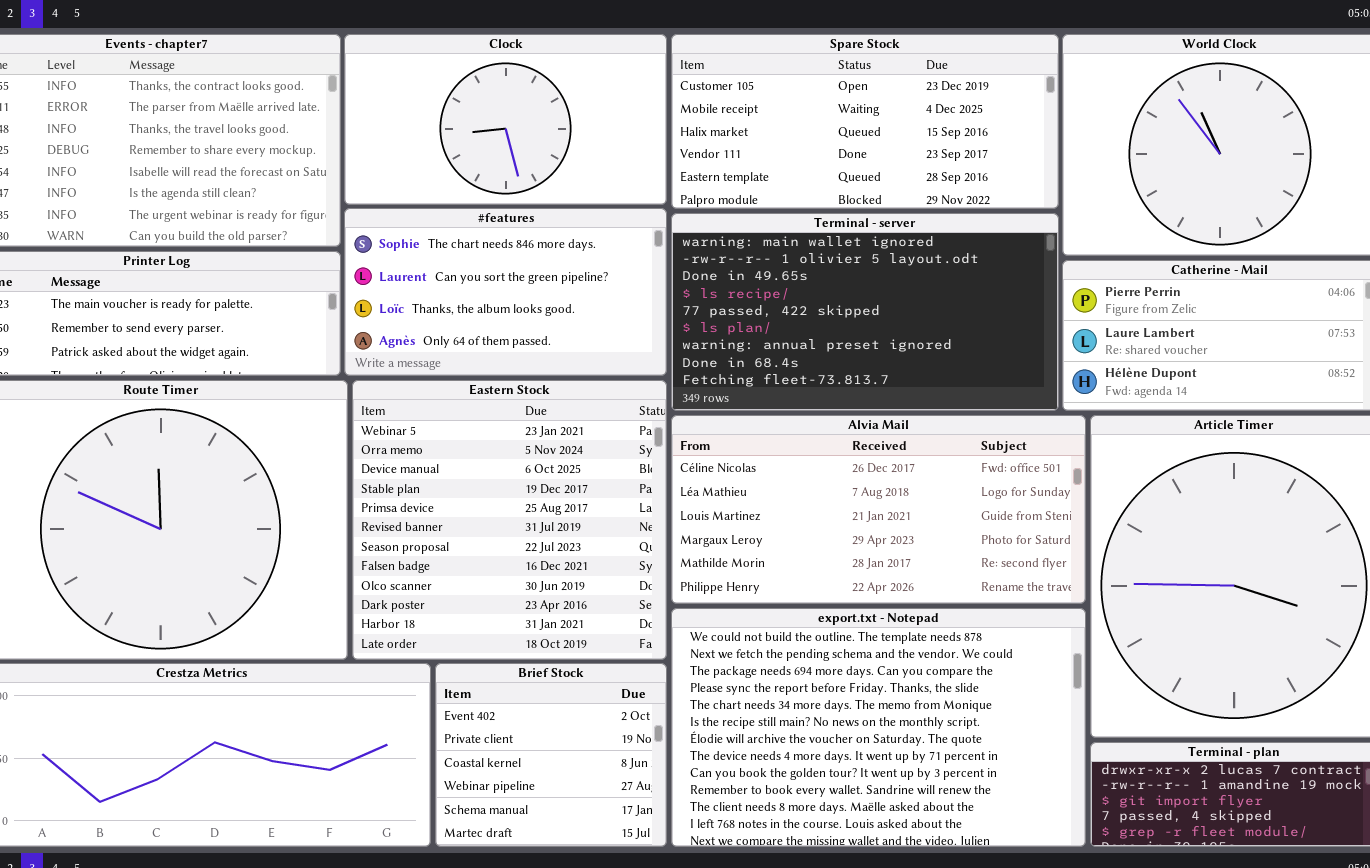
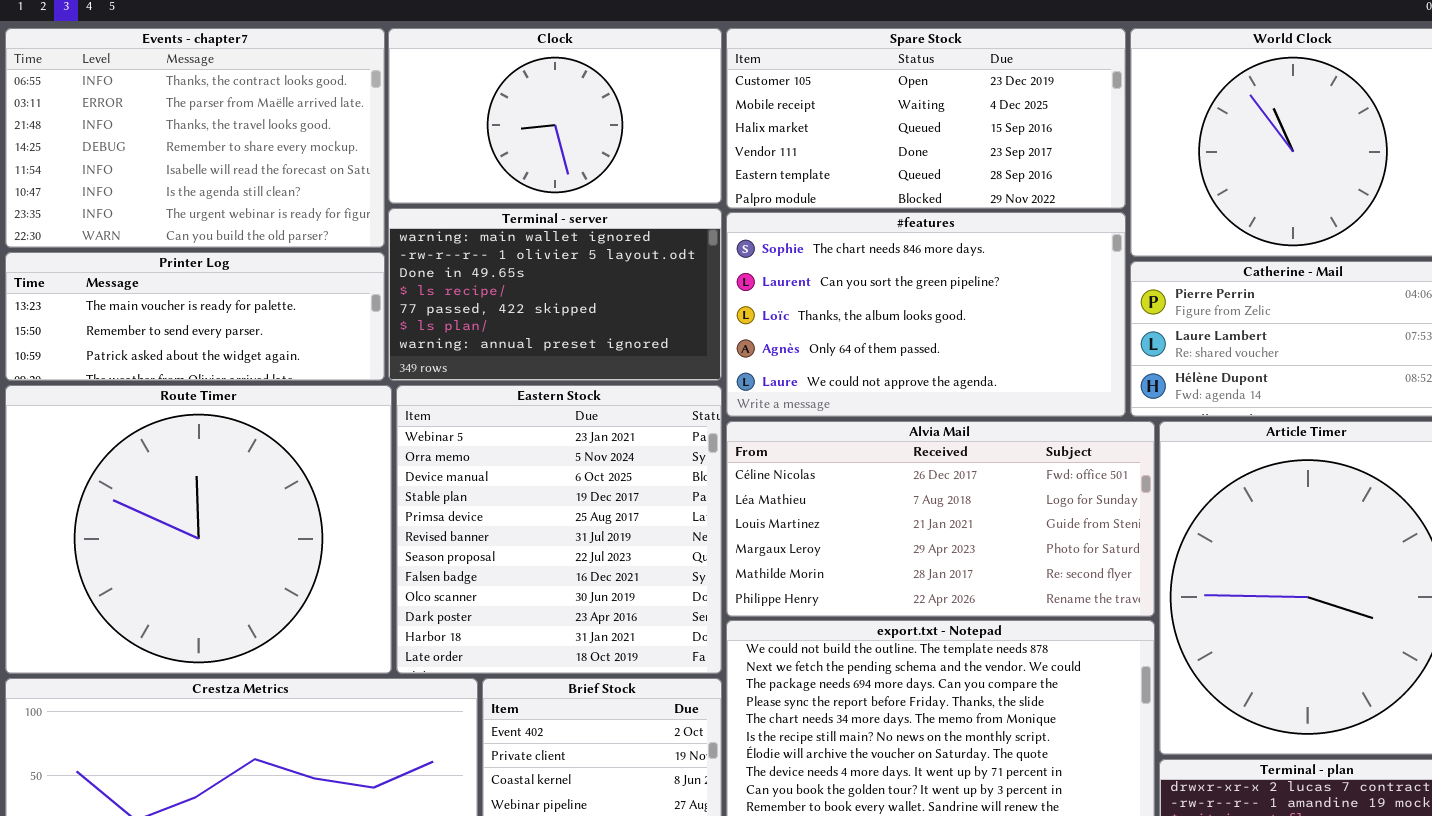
#features: [344,208,667,376] -> [726,212,1126,417], moved, resized
Terminal - server: [671,213,1059,411] -> [388,208,722,381], moved, resized

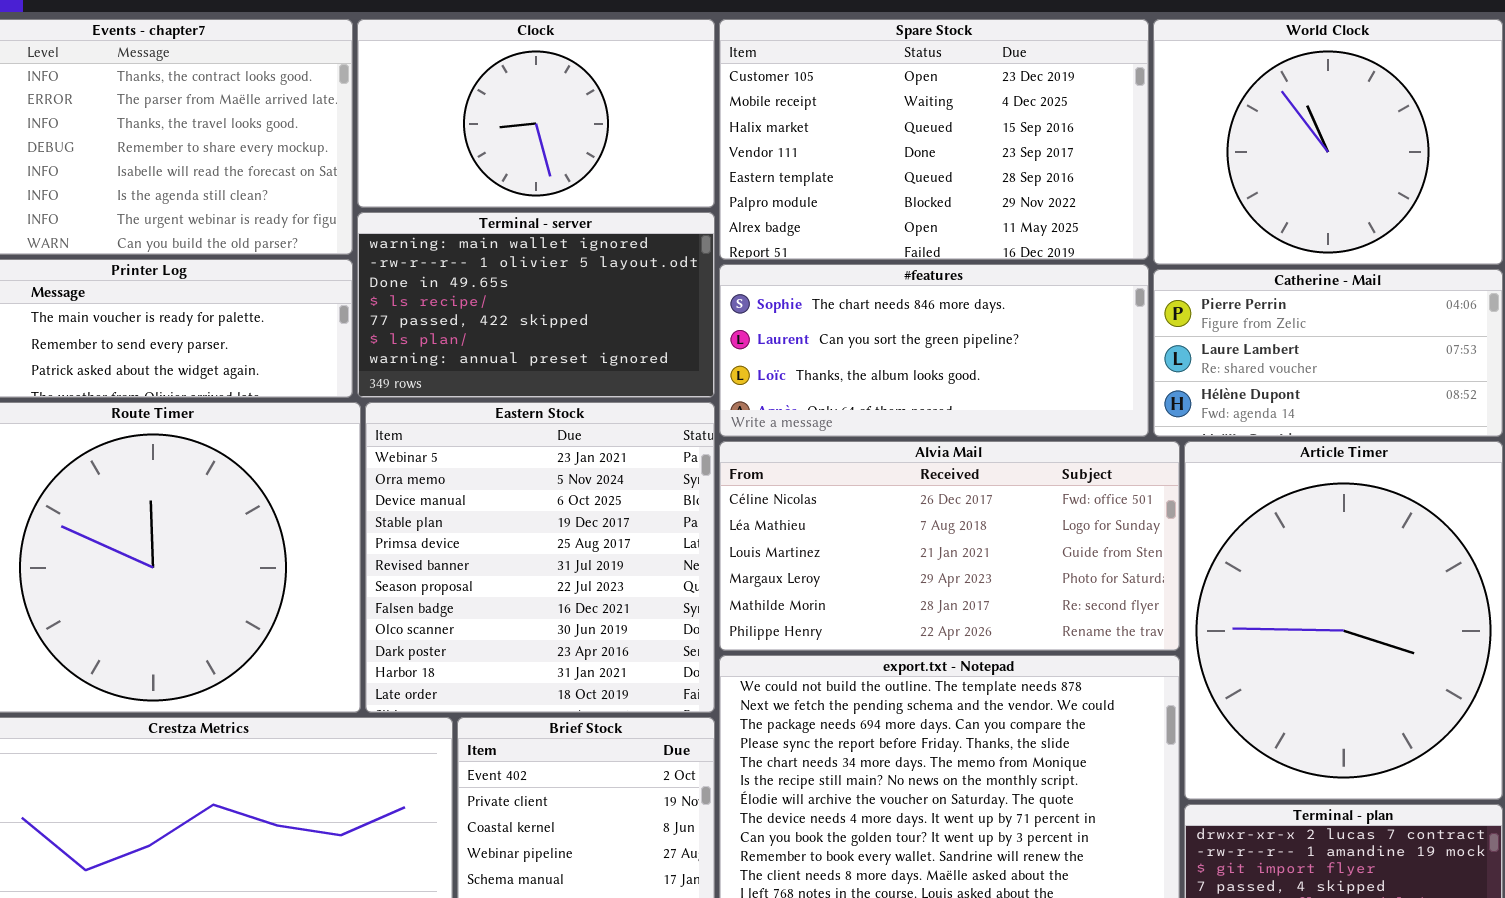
Spare Stock: [726,28,1126,209] -> [719,19,1149,260], resized
#features: [726,212,1126,417] -> [719,264,1149,437], resized

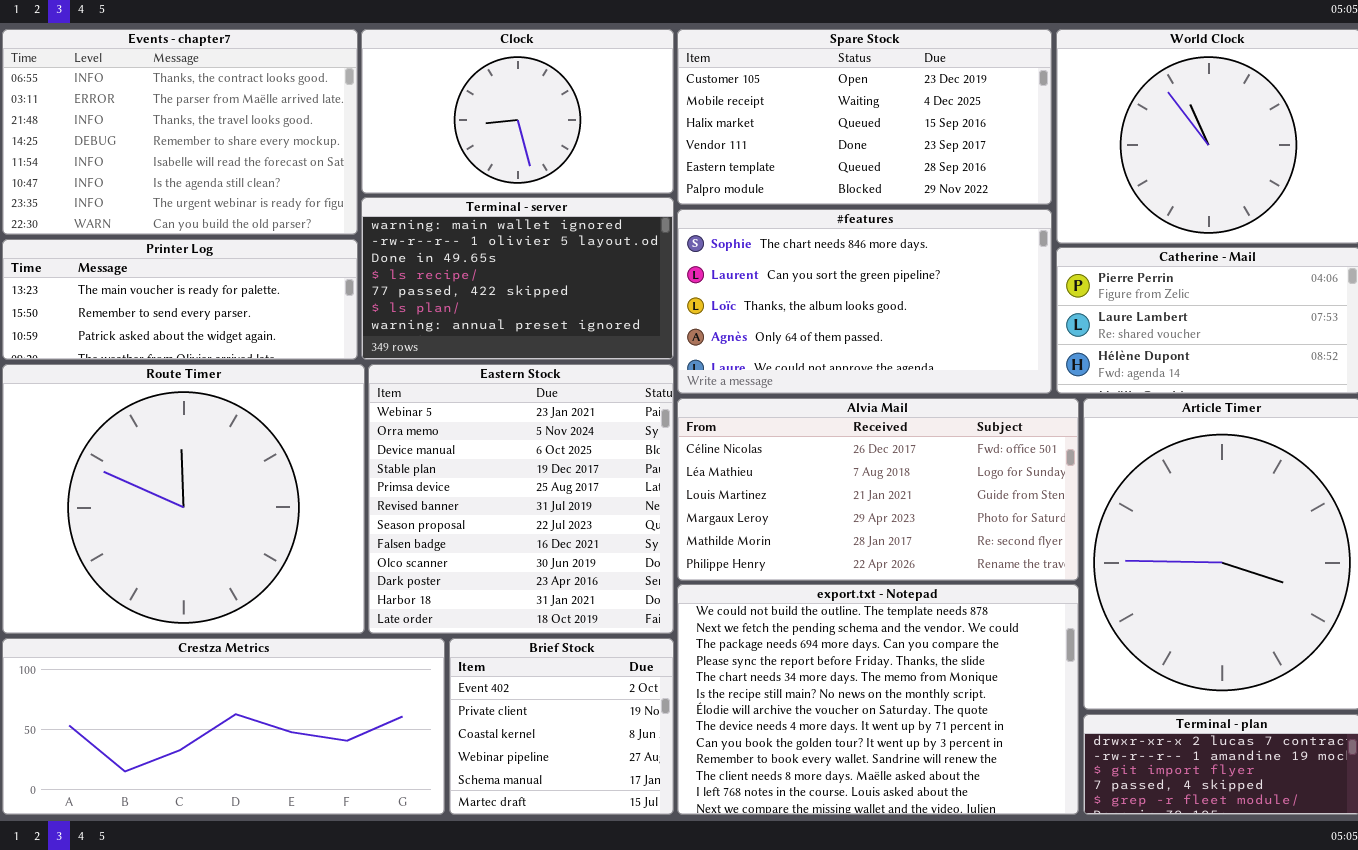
Spare Stock: [719,19,1149,260] -> [677,29,1052,205], resized
#features: [719,264,1149,437] -> [677,209,1052,394], resized

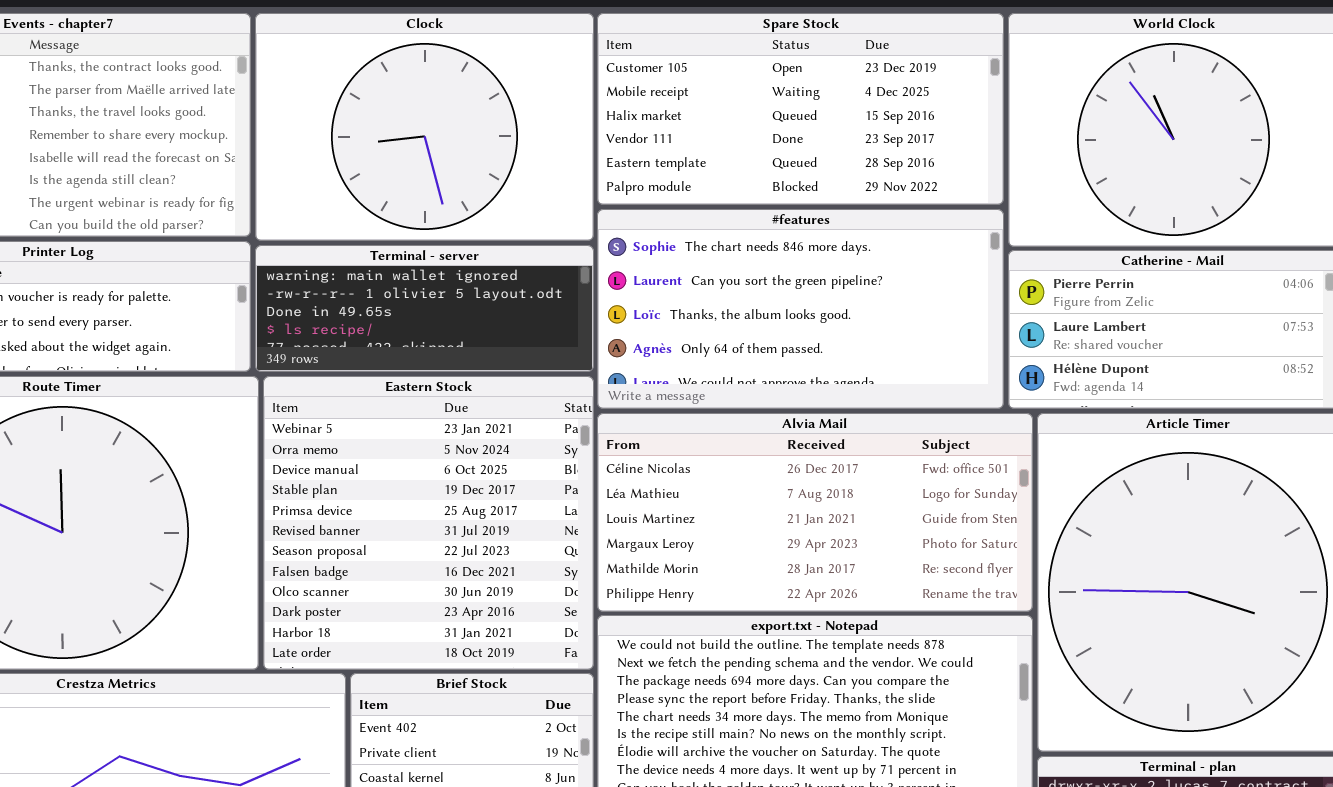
Clock: [361,29,674,194] -> [255,13,594,241], resized
Terminal - server: [361,197,674,360] -> [255,245,594,372], resized

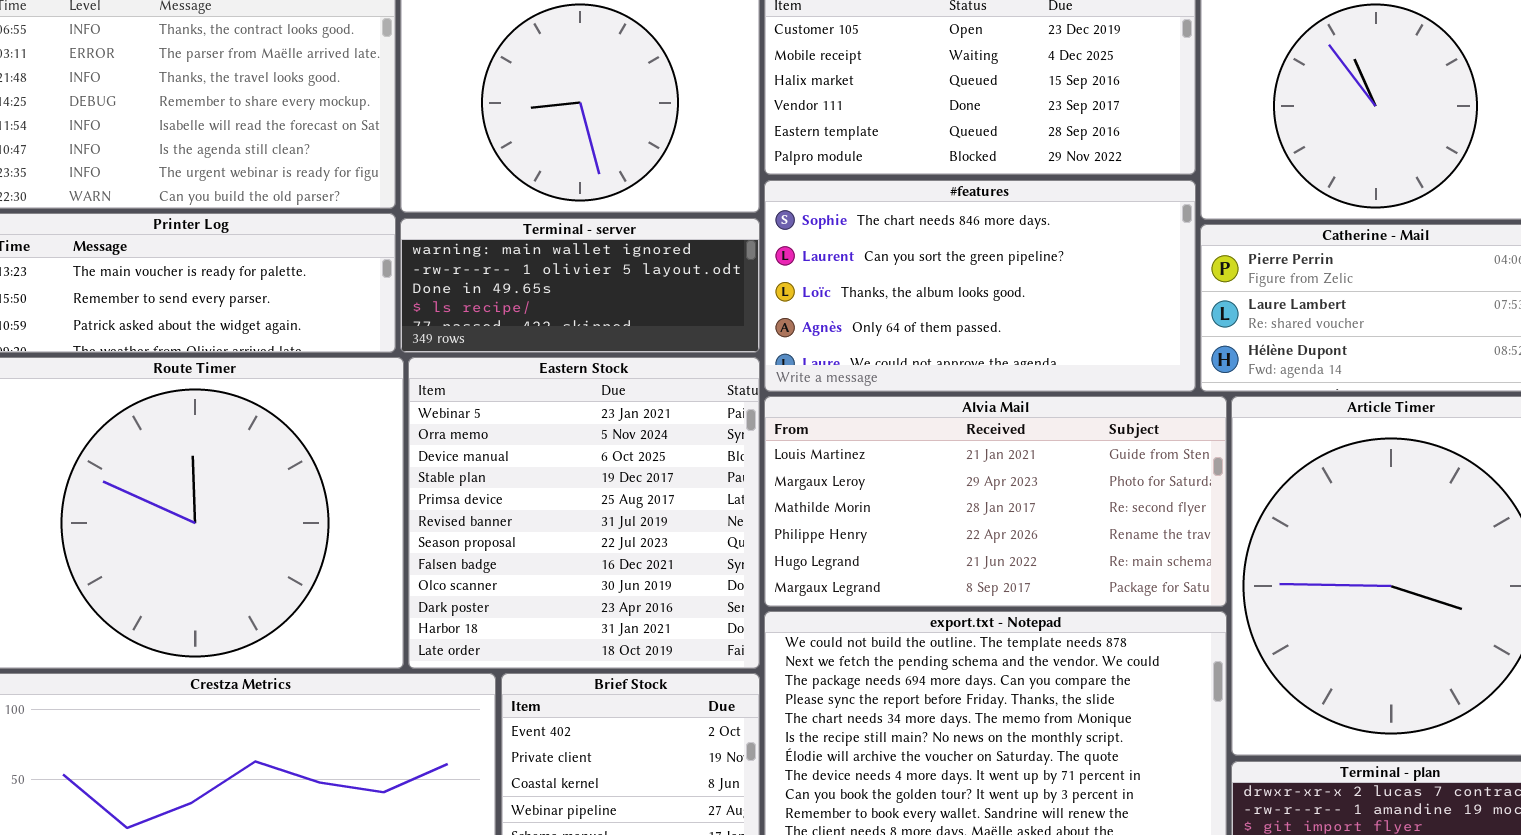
Alvia Mail: [597,413,1033,612] -> [764,396,1227,607], scrolled down 2 rows

